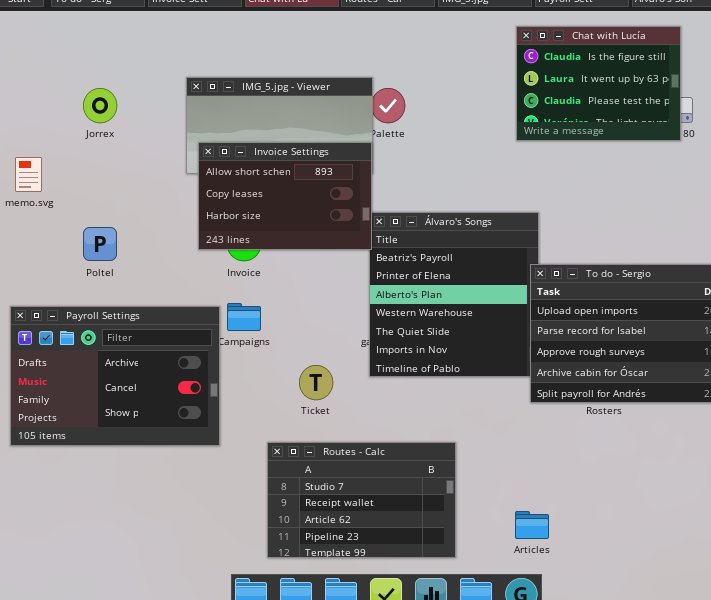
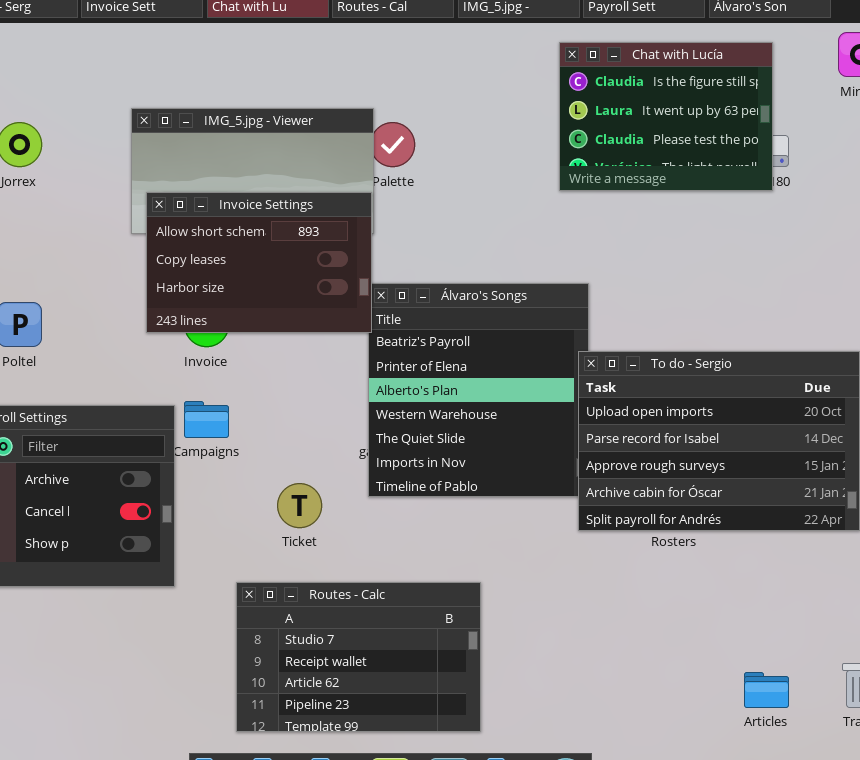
Articles: [515,511,549,539] -> [744,672,789,708], moved

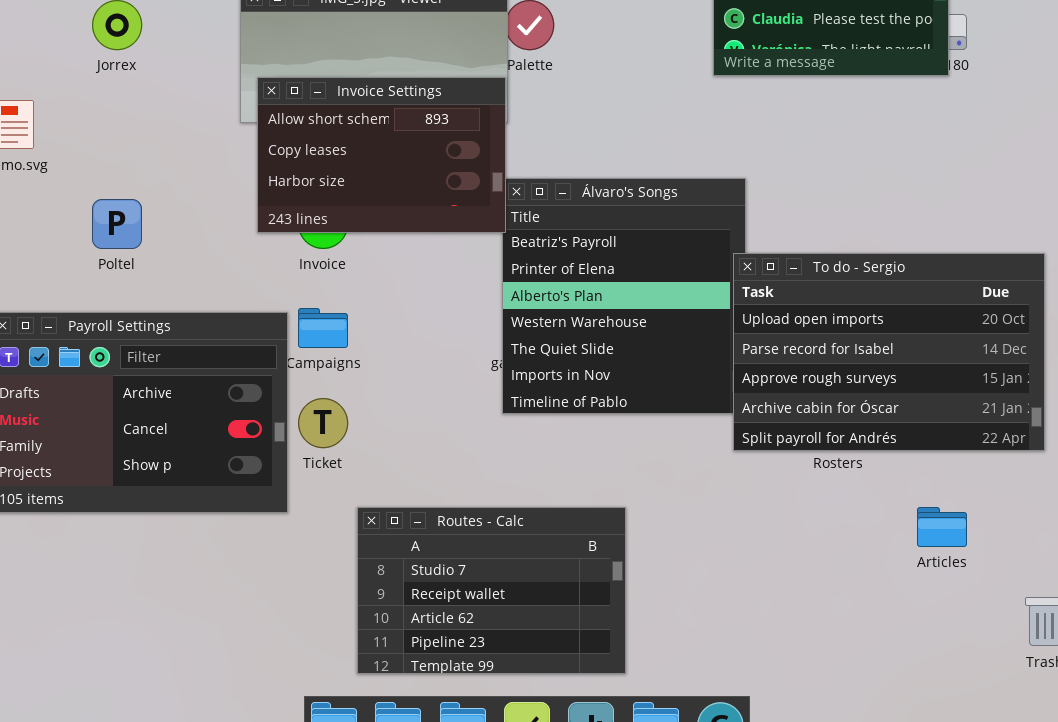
Ticket: [277,483,322,528] -> [298,398,348,448], moved
Articles: [744,672,789,708] -> [917,507,967,547], moved

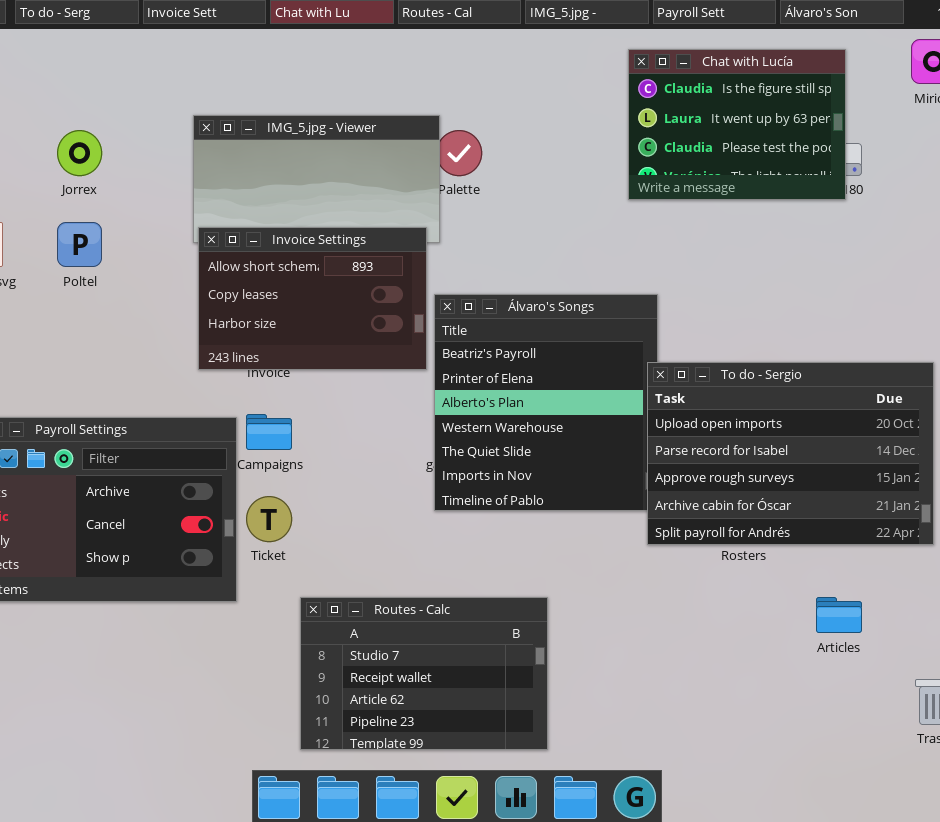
Invoice Settings: [257,77,506,233] -> [198,227,427,370], moved
Poltel: [92,199,142,249] -> [57,222,102,267], moved

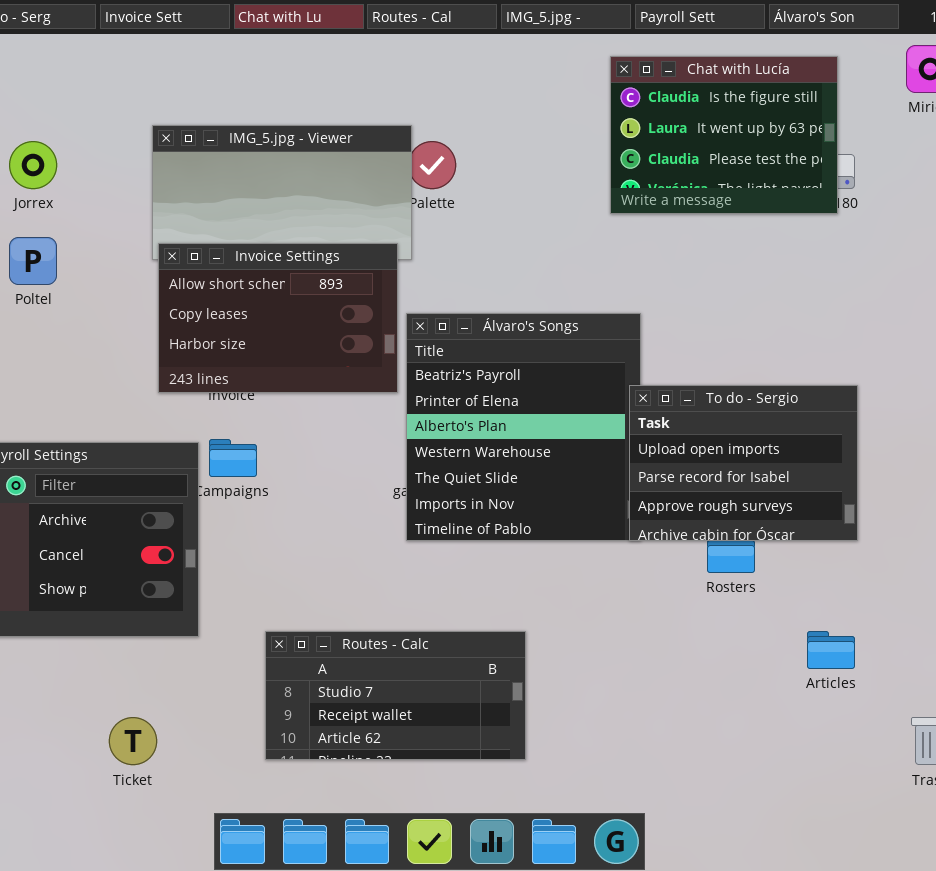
To do - Sergio: [647,362,934,545] -> [629,385,858,541], resized
Ticket: [246,496,292,542] -> [109,717,157,765], moved
Routes - Calc: [300,597,548,750] -> [265,631,526,760], resized

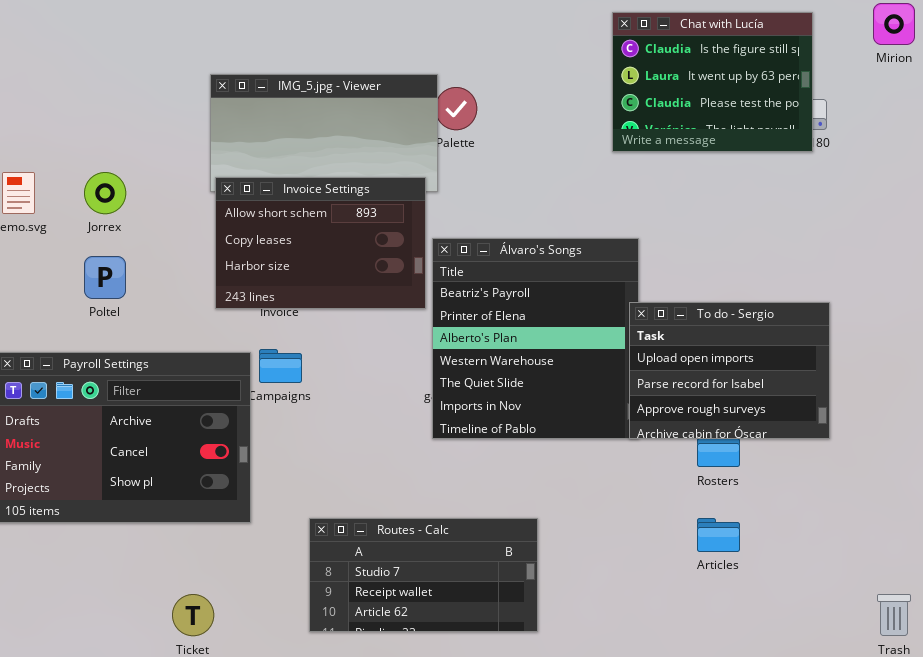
Jorrex: [9,141,57,189] -> [84,172,126,214], moved
Poltel: [9,237,57,285] -> [84,256,126,299], moved
Articles: [807,631,855,669] -> [697,518,740,552], moved

